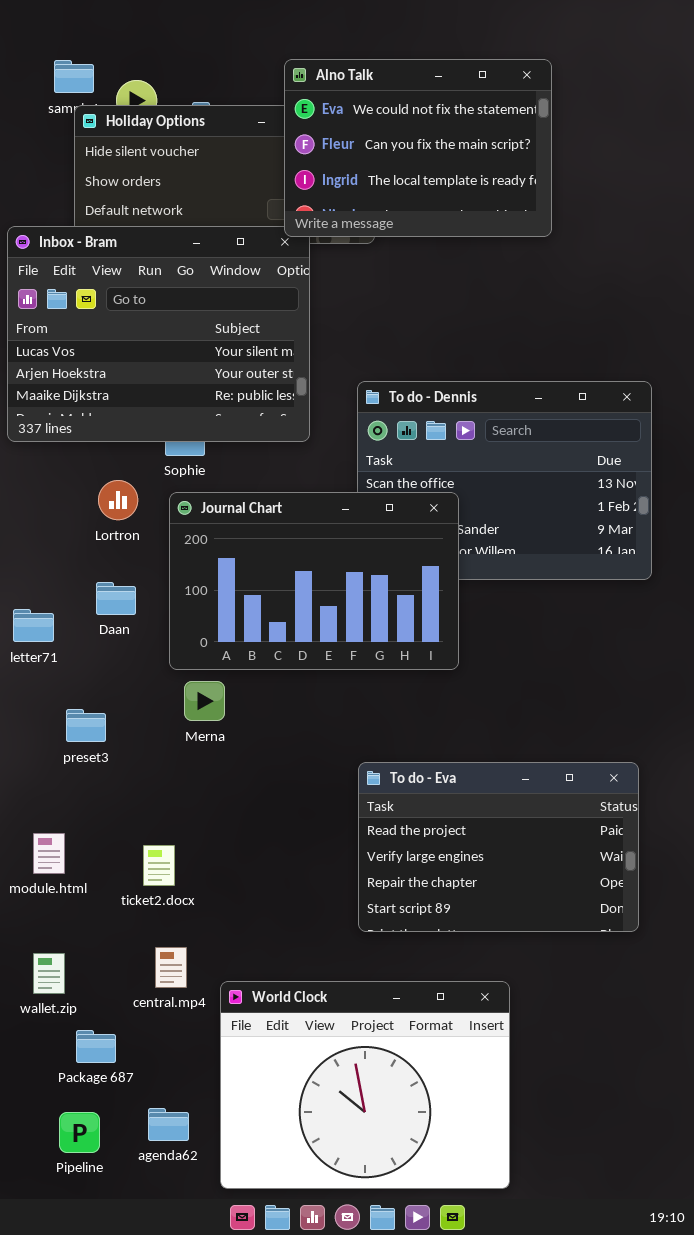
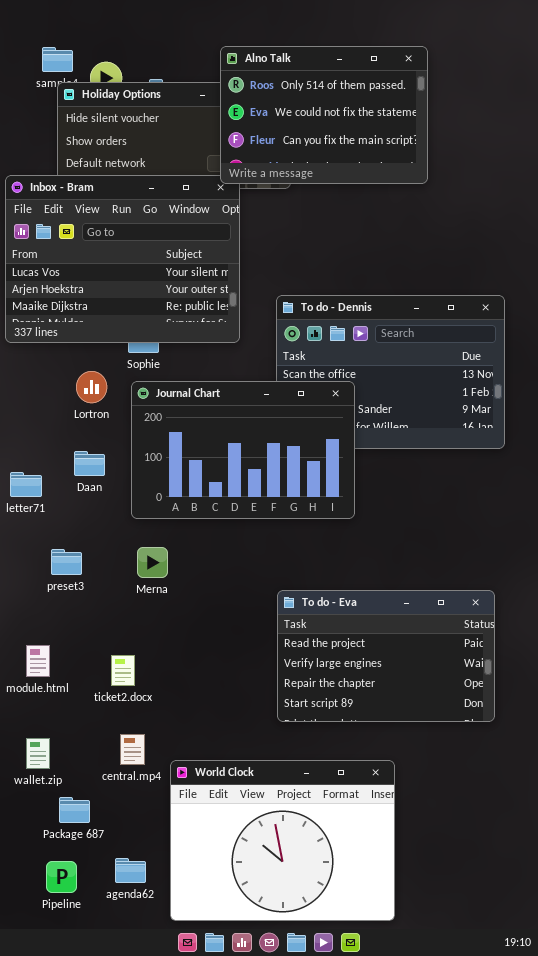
Alno Talk: [284,59,552,237] -> [220,46,428,184], scrolled up 1 row
Merna: [184,681,225,721] -> [137,547,168,578], moved

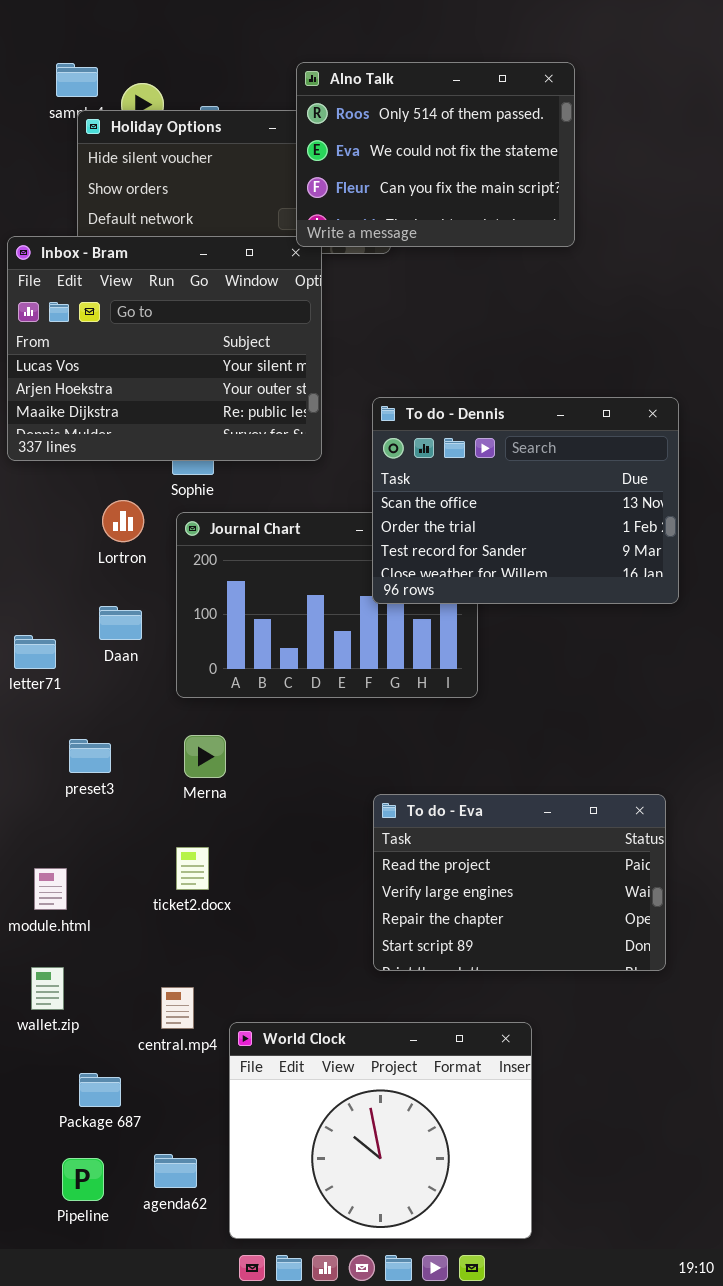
To do - Dennis: [276,295,505,449] -> [372,397,679,604], raised
ticket2.docx: [111,655,135,686] -> [176,847,209,890], moved
wallet.zip: [26,738,50,769] -> [31,967,64,1010], moved

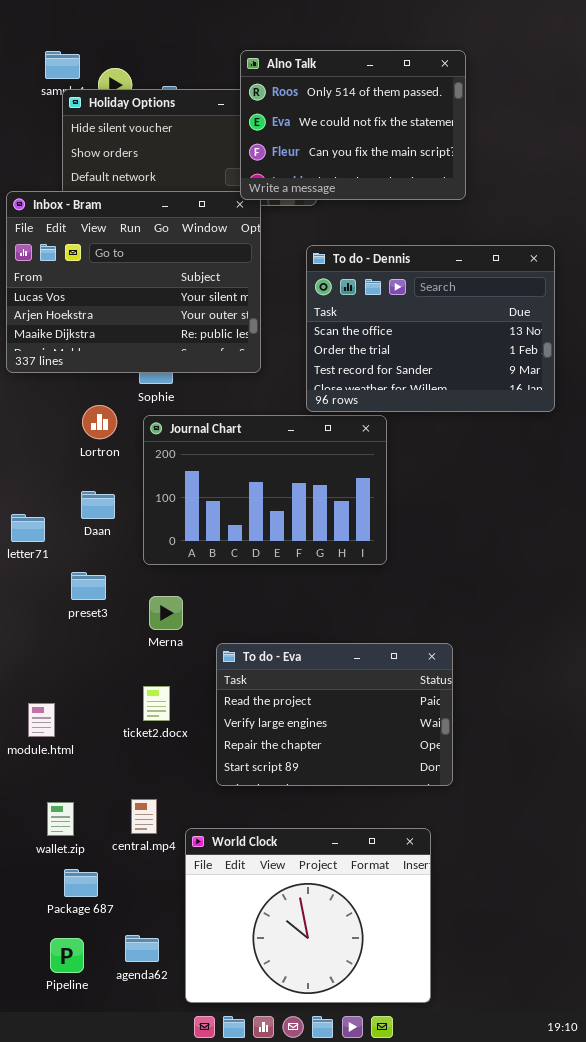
To do - Dennis: [372,397,679,604] -> [306,245,555,412], moved
preset3: [69,739,111,773] -> [71,572,106,600], moved
To do - Eva: [373,794,666,971] -> [216,643,453,786], moved
wallet.zip: [31,967,64,1010] -> [47,802,74,836], moved

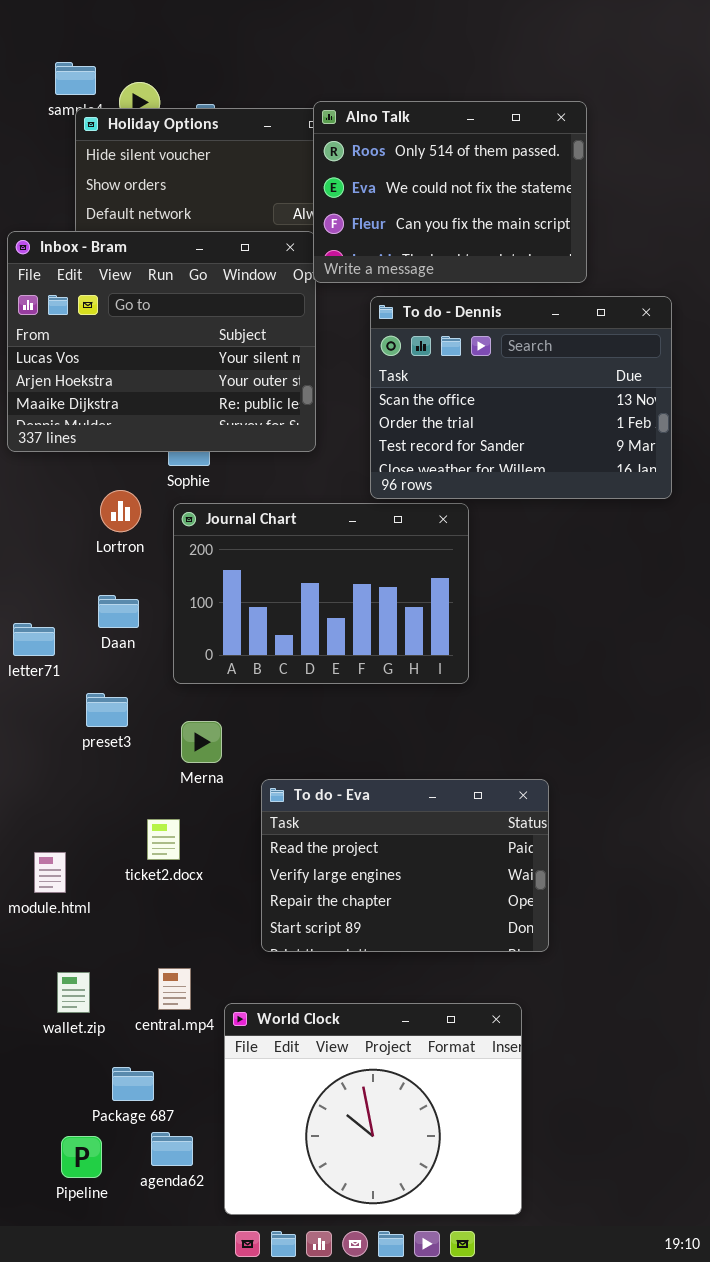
Alno Talk: [240,50,466,200] -> [313,101,587,283], moved
ticket2.docx: [143,686,170,721] -> [147,819,180,860], moved
Package 687: [64,869,98,897] -> [112,1067,154,1101], moved

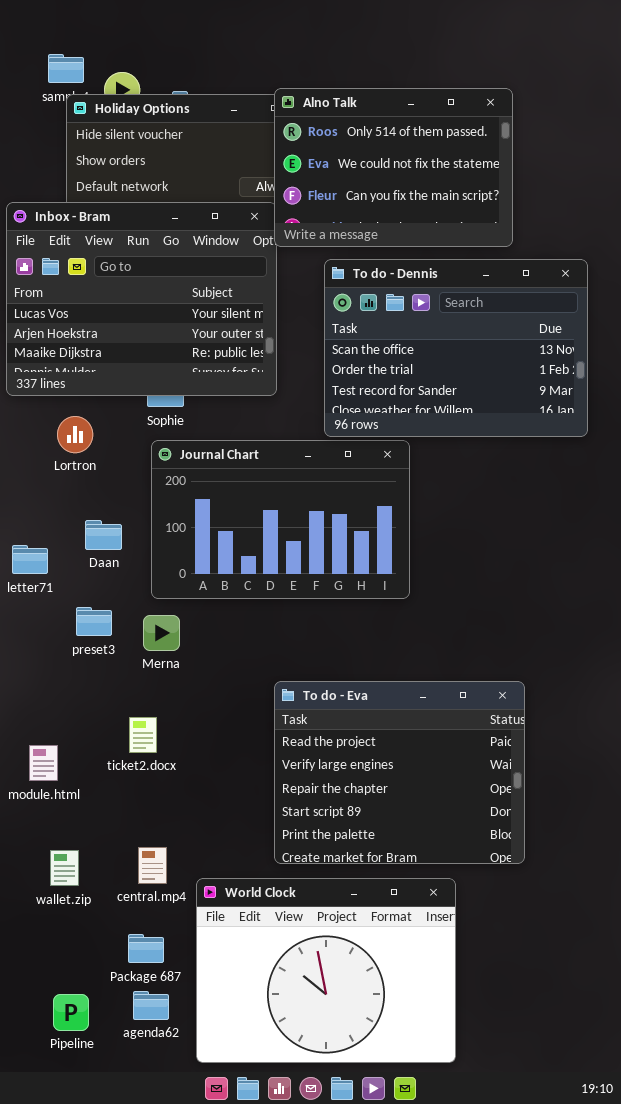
Lortron: [100,490,141,532] -> [57,416,93,453], moved
Merna: [181,721,222,763] -> [143,615,180,651], moved
To do - Eva: [261,779,549,952] -> [274,681,525,864], moved, resized
Package 687: [112,1067,154,1101] -> [128,934,164,963], moved

